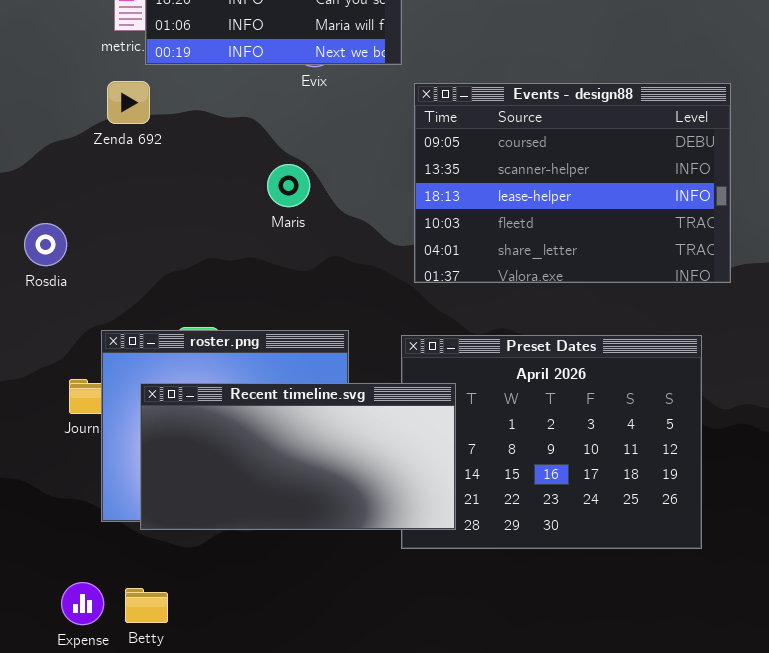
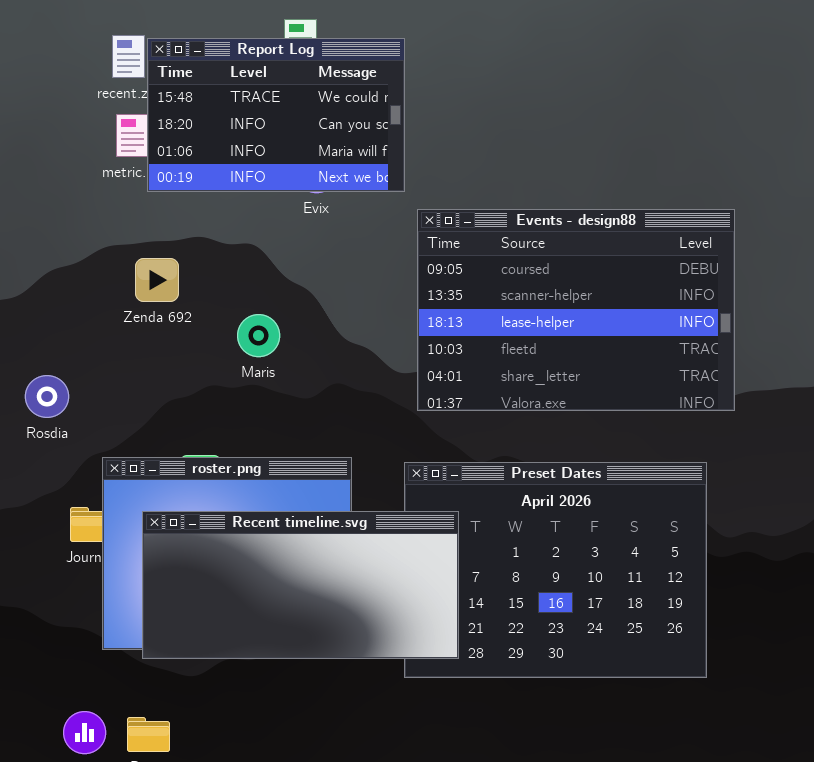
Zenda 692: [107,81,150,124] -> [135,258,179,302], moved
Maris: [267,164,310,207] -> [237,314,280,357], moved
Rosdia: [24,223,67,266] -> [25,375,69,418], moved

